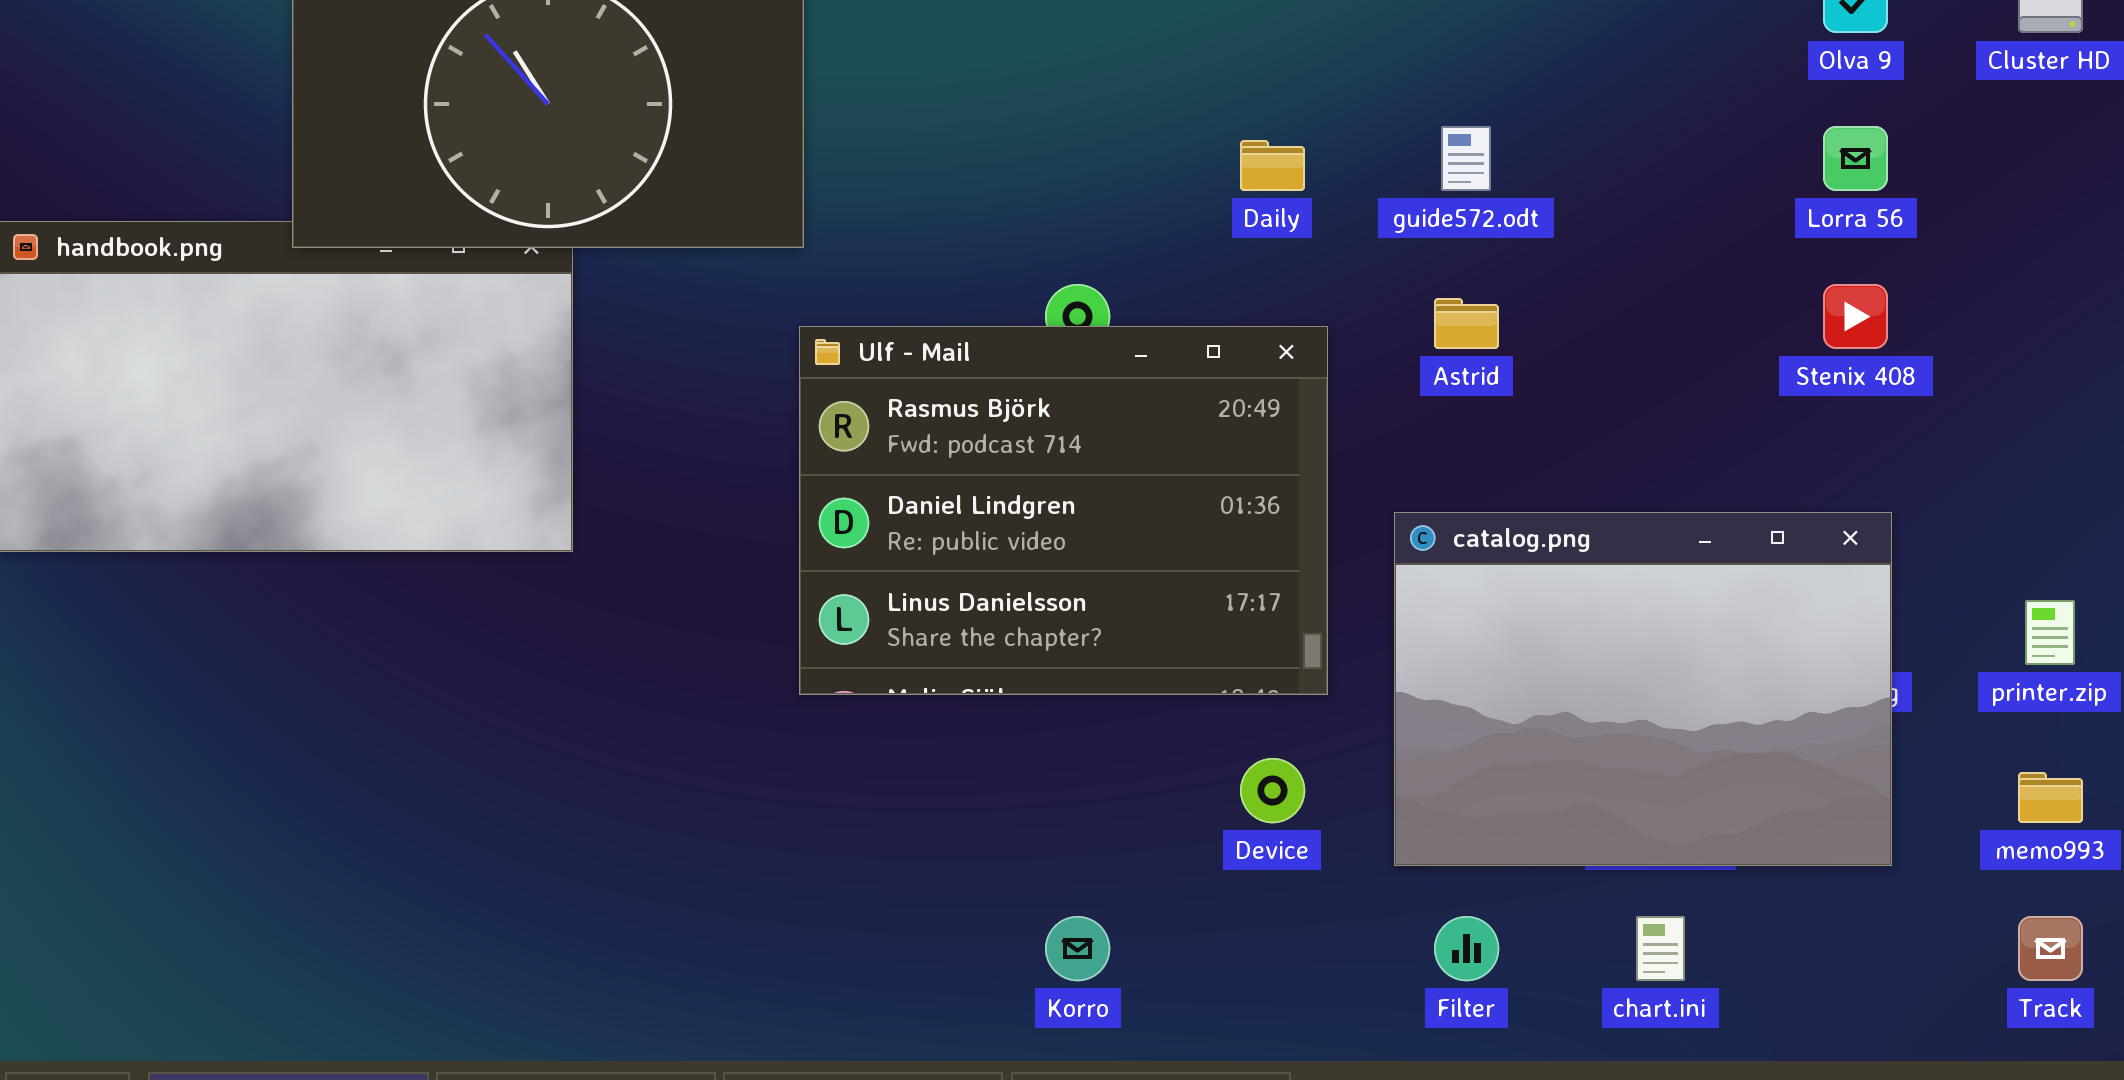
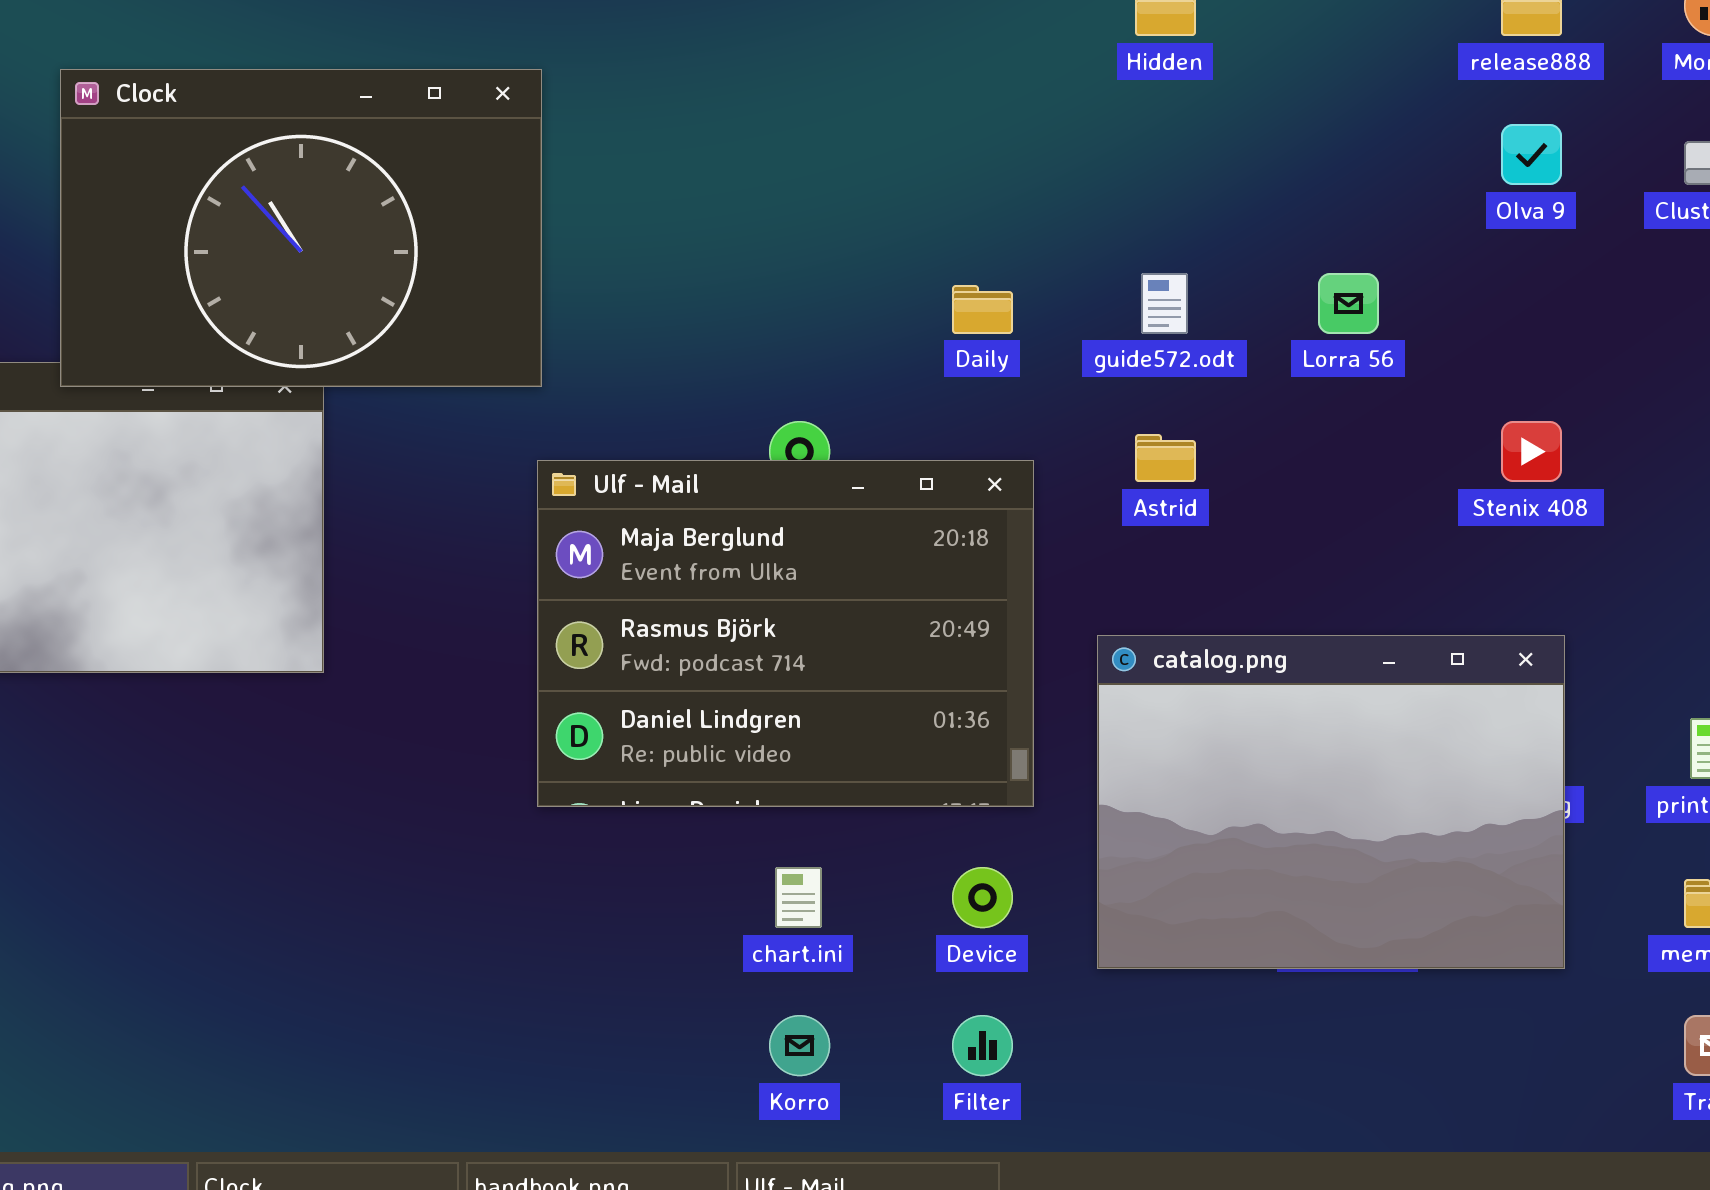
Lorra 56: [1823,126,1888,191] -> [1318,273,1379,334], moved
Ulf - Mail: [799,326,1328,695] -> [537,460,1034,807], scrolled up 1 row
Filter: [1434,916,1499,981] -> [952,1015,1013,1076], moved
chart.ini: [1636,916,1685,981] -> [775,867,822,928], moved

